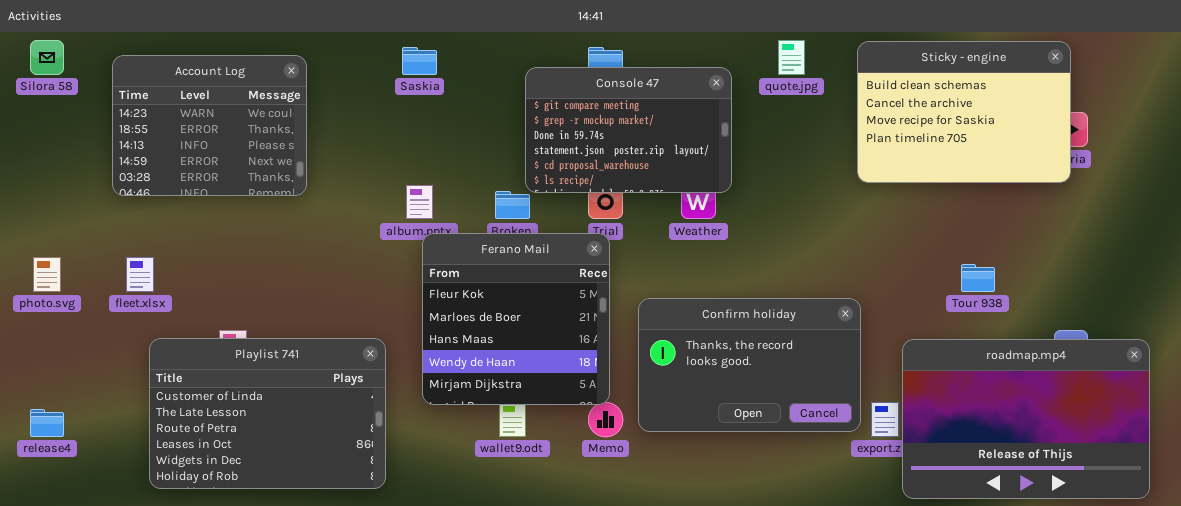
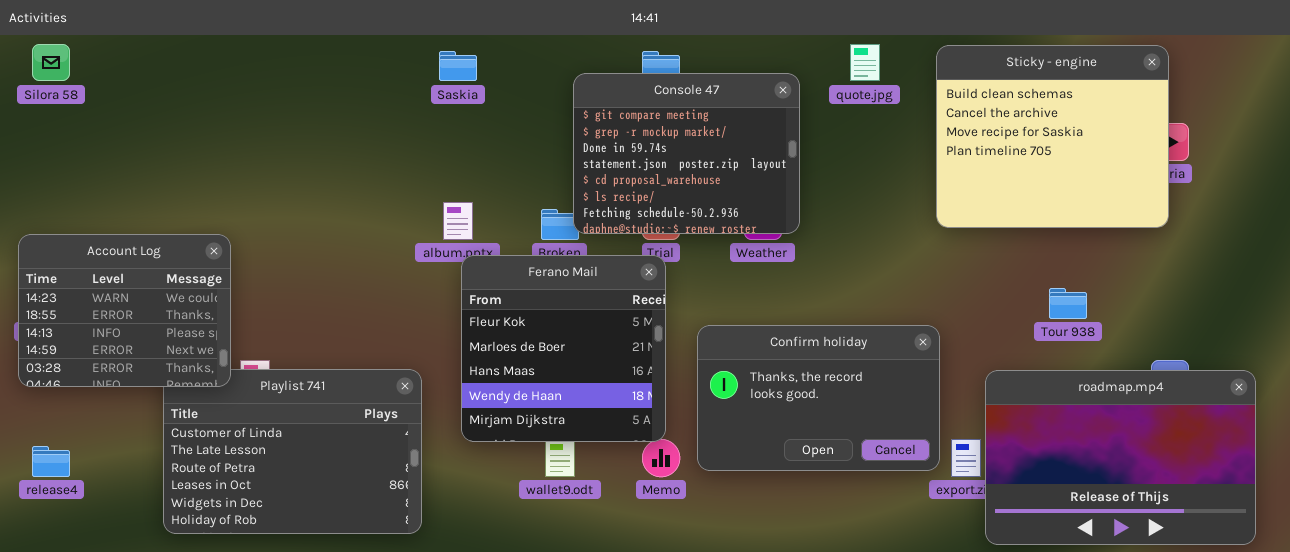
Sticky - engine: [857,41,1071,183] -> [936,45,1169,228], resized
Account Log: [112,55,307,196] -> [18,234,231,387], moved
Console 47: [525,67,732,193] -> [573,73,800,234], resized

